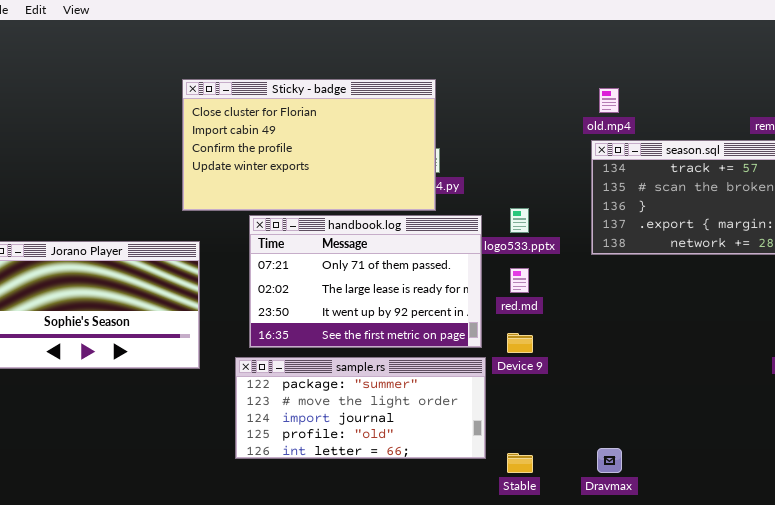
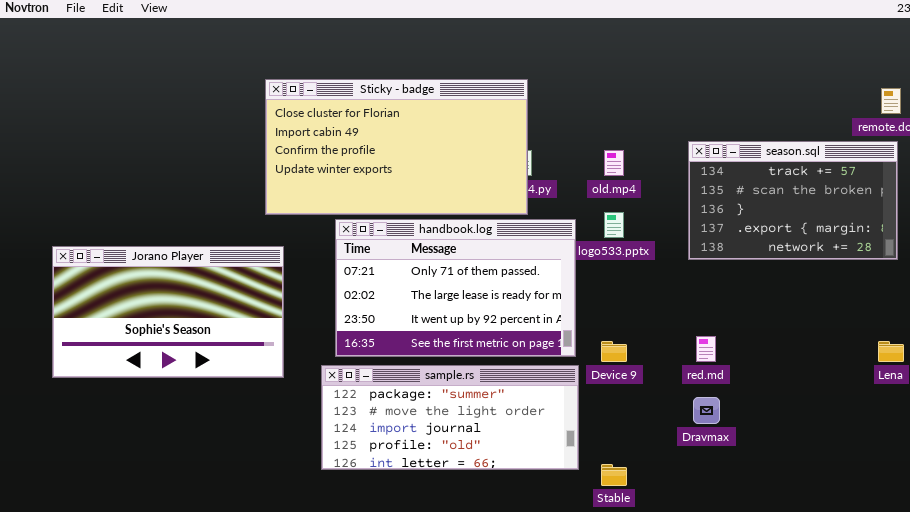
old.mp4: [599,88,619,113] -> [604,150,624,176], moved
red.md: [510,268,529,293] -> [696,336,716,362], moved
Dravmax: [597,448,622,473] -> [693,397,720,424], moved

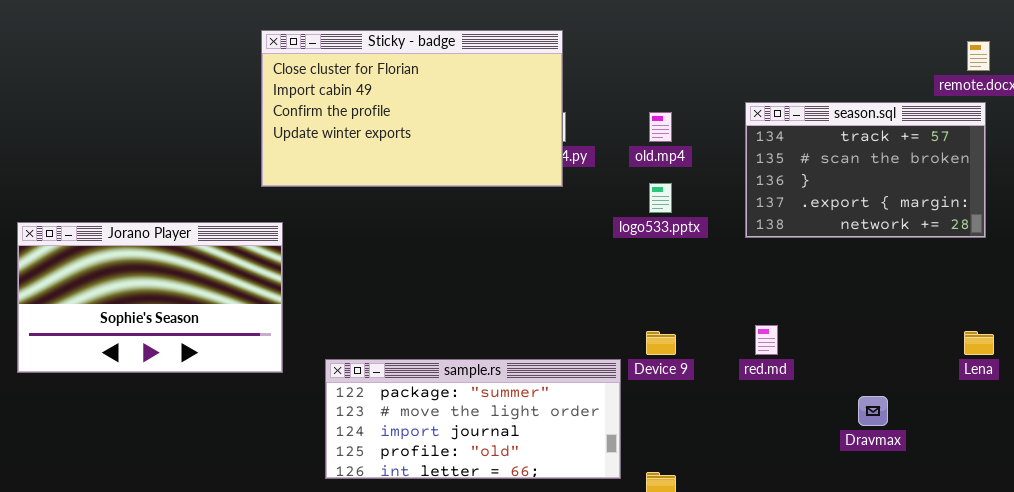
handbook.log: [335,219,576,357] -> none, closed
Dravmax: [693,397,720,424] -> [858,396,888,426], moved

